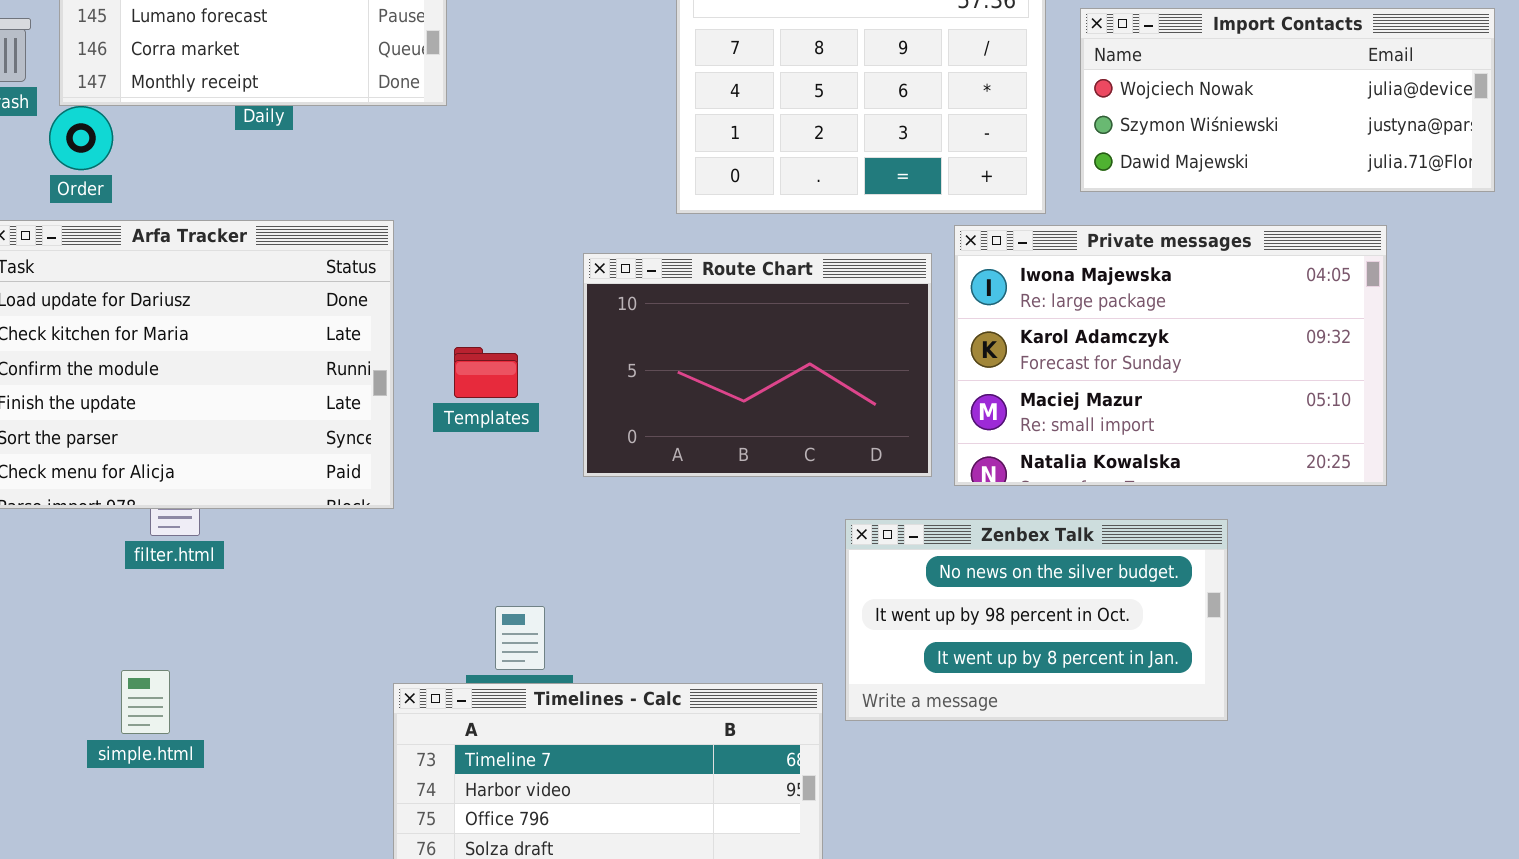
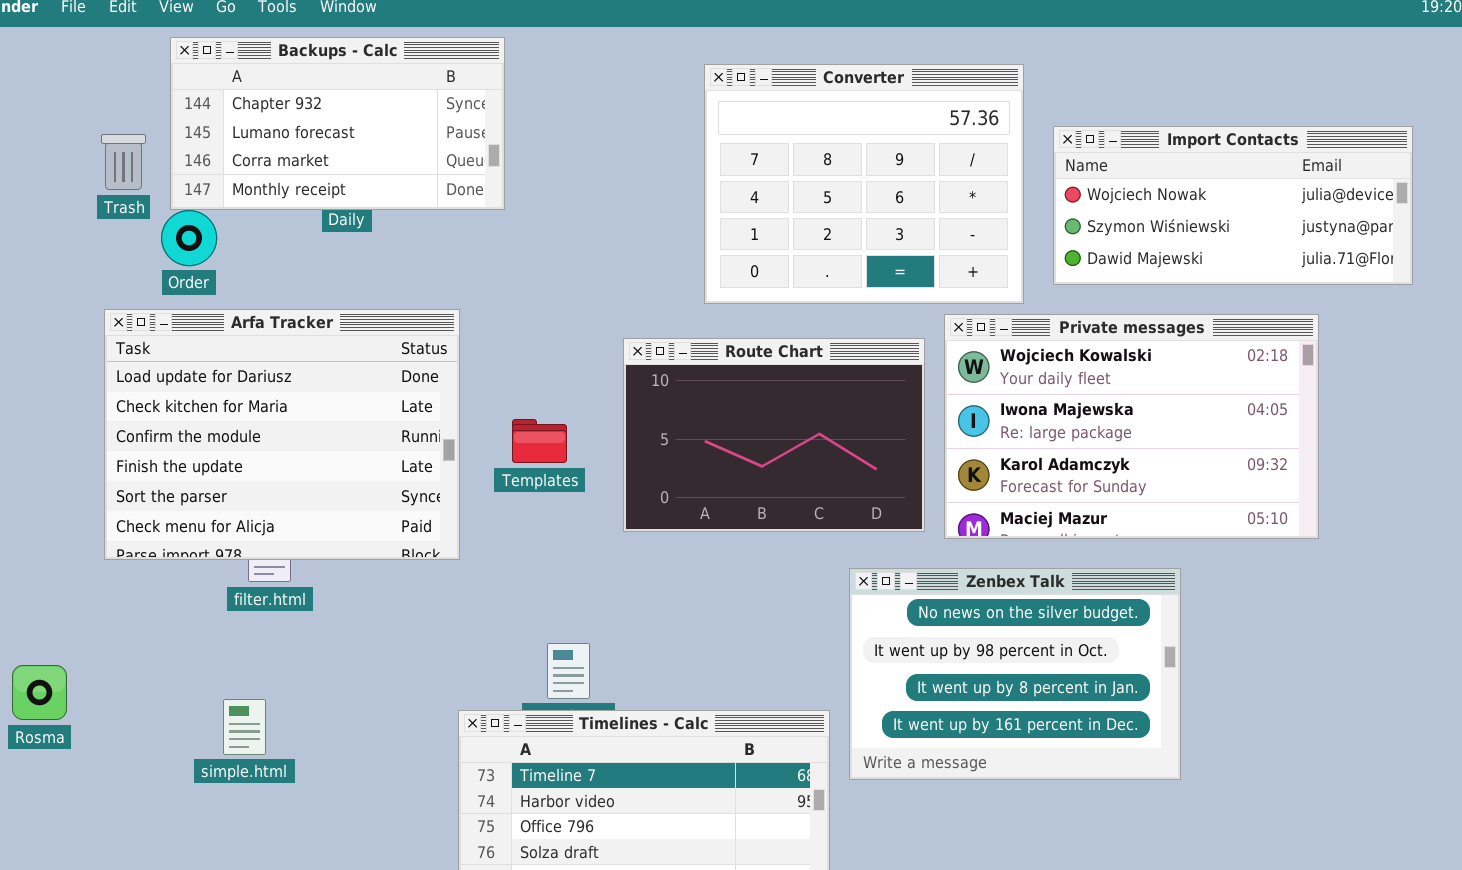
Private messages: [954,225,1387,486] -> [944,314,1319,539], scrolled up 1 row
Zenbex Talk: [845,519,1228,721] -> [849,568,1181,780], resized

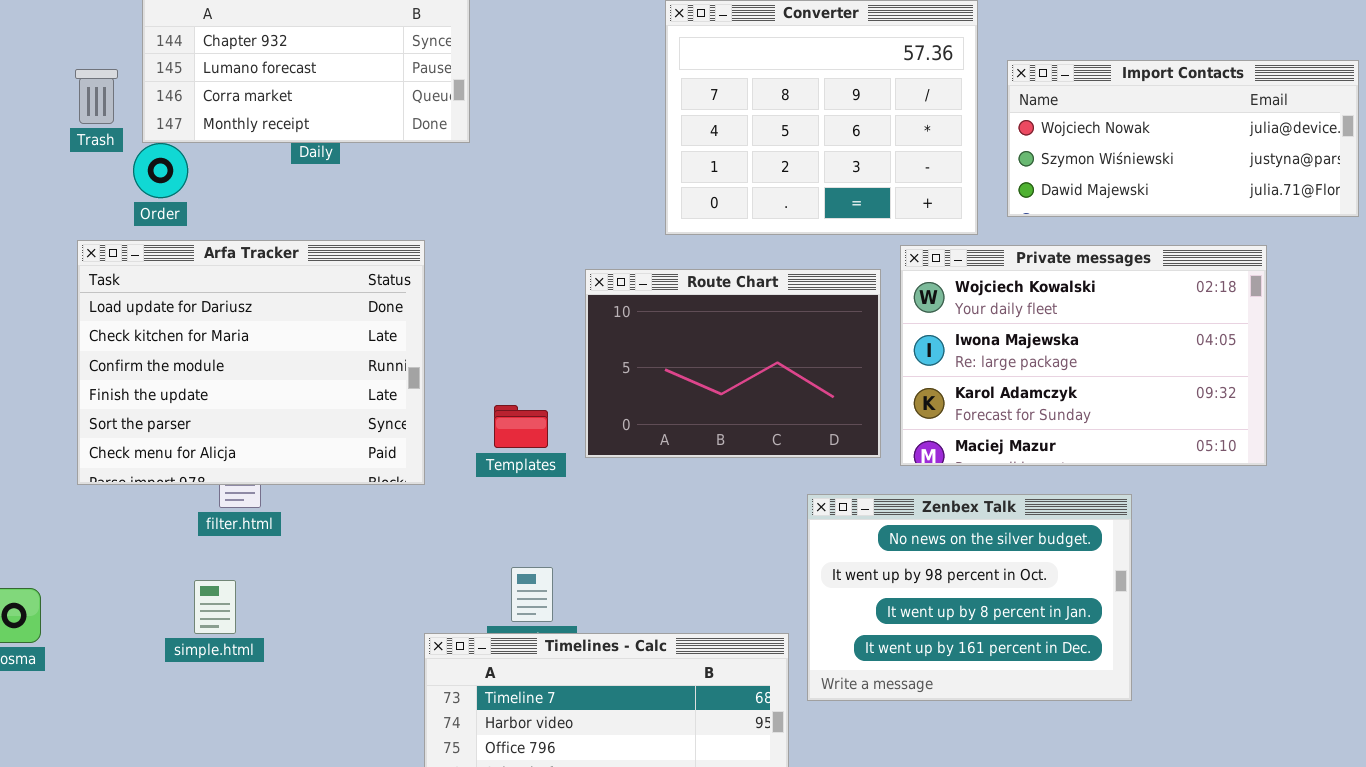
Templates: [512,419,567,463] -> [494,405,548,448], moved
simple.html: [223,699,266,755] -> [194,580,236,634], moved

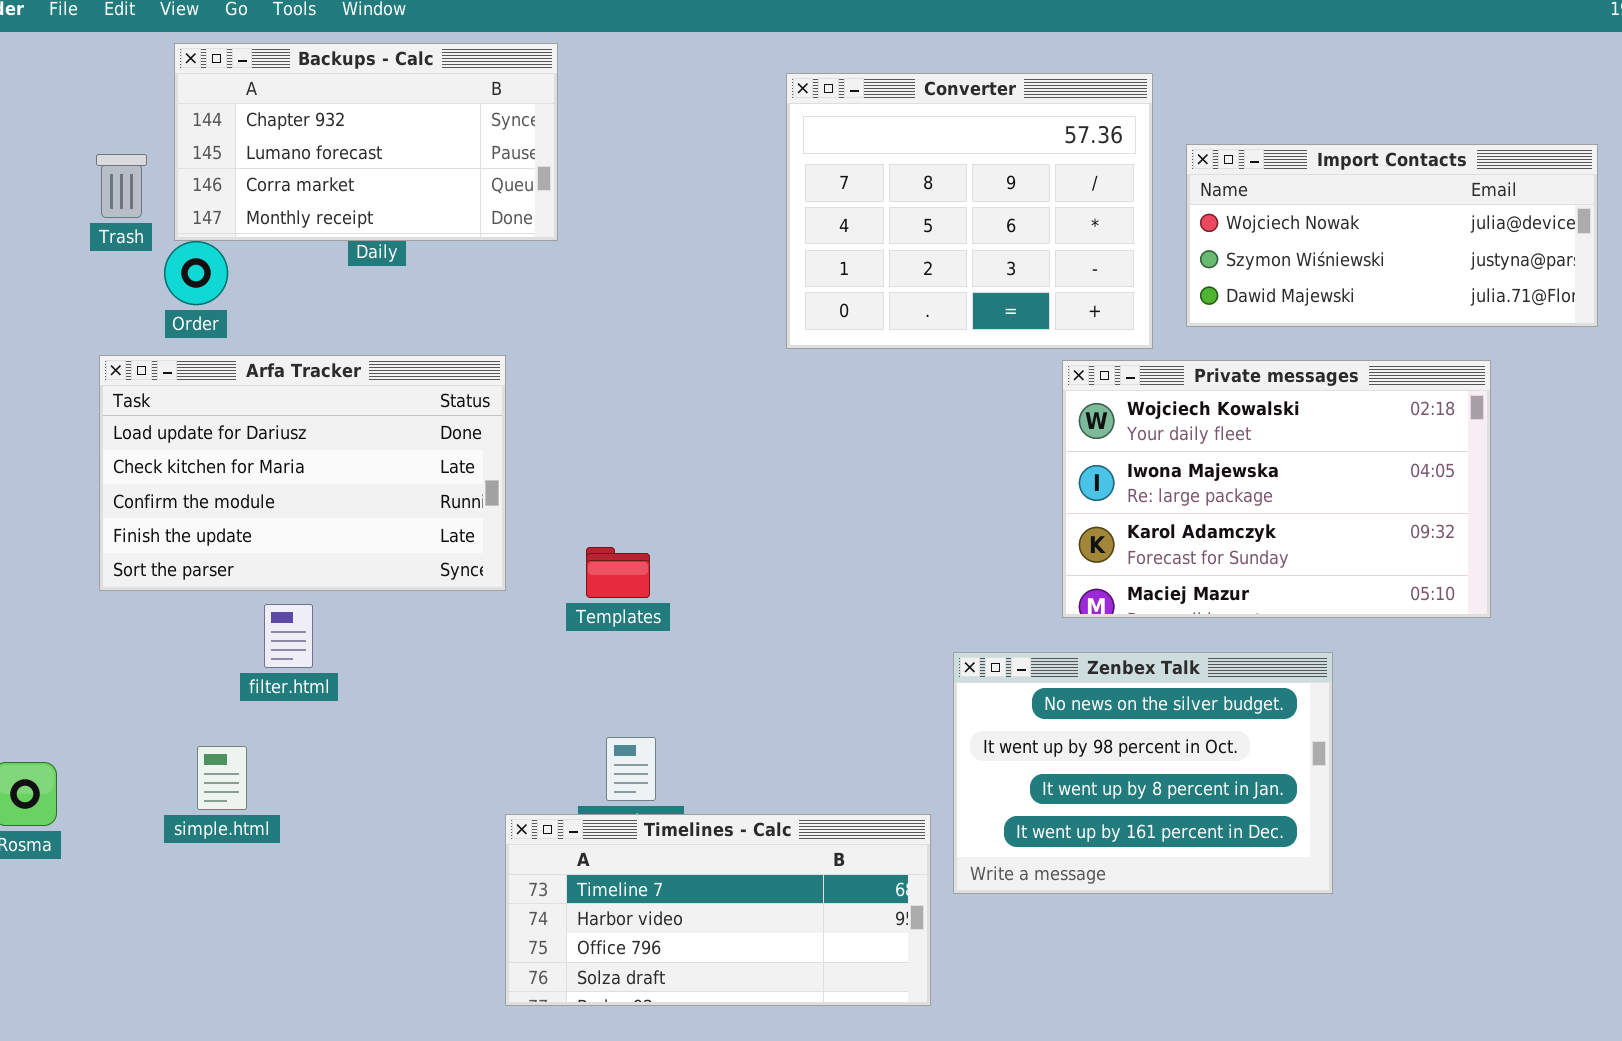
Arfa Tracker: [77,240,425,485] -> [99,355,506,591], resized
Route Chart: [585,269,881,458] -> none, closed
simple.html: [194,580,236,634] -> [197,746,247,810], moved

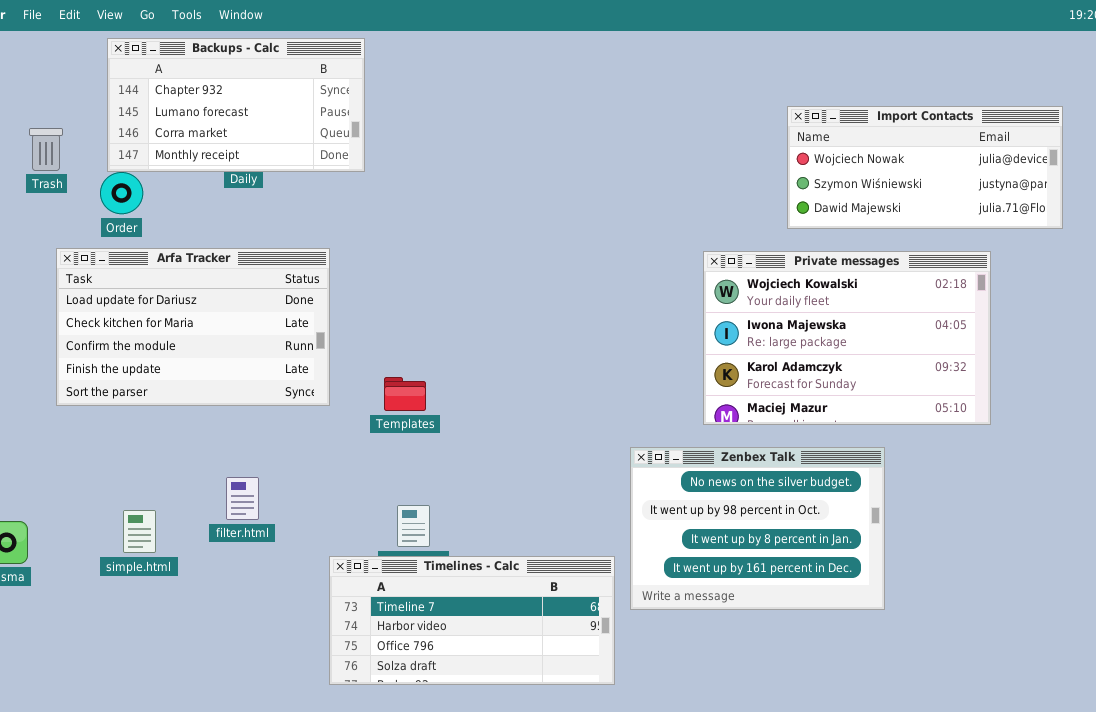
Converter: [786,73,1153,349] -> none, closed
Trash: [96,154,147,218] -> [29,128,63,171], moved
filter.html: [264,604,313,668] -> [226,477,259,520], moved

